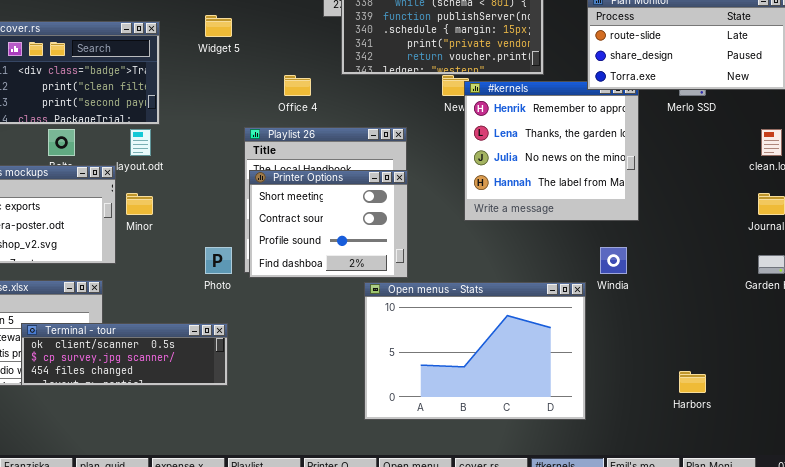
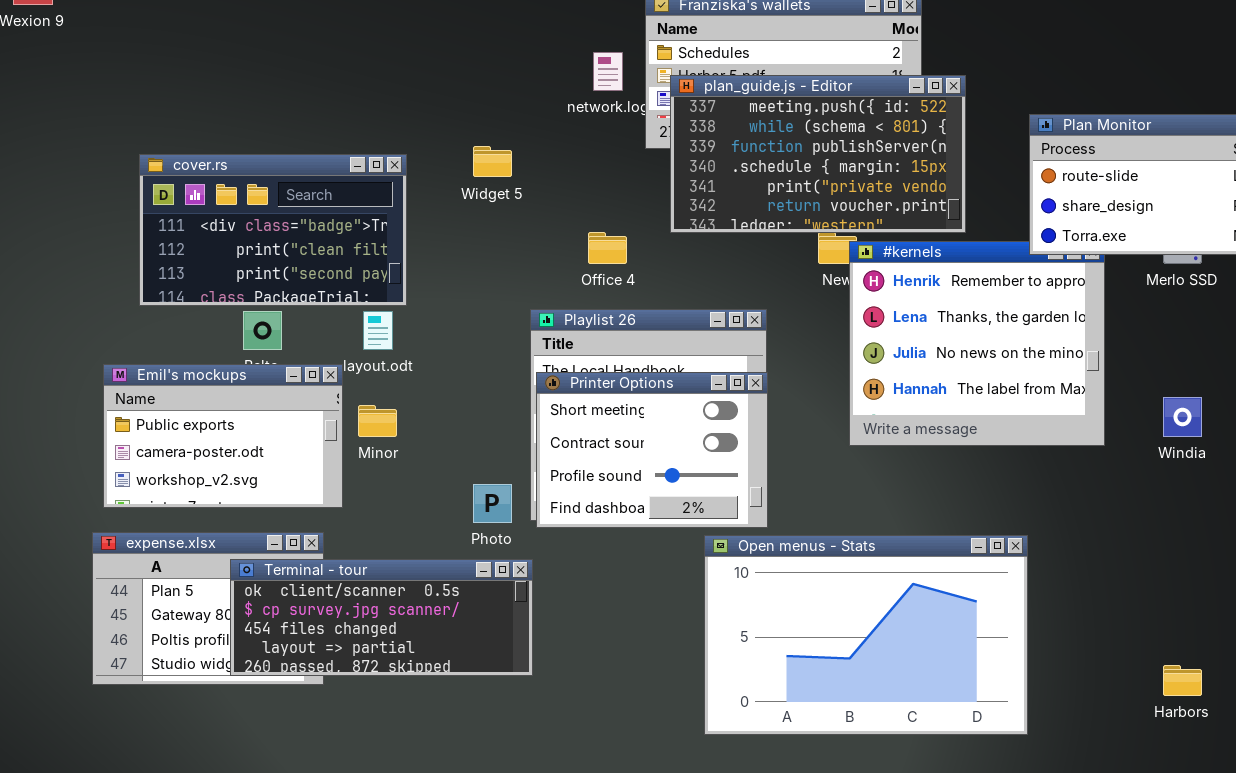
Windia: [600,247,627,274] -> [1163,397,1202,437], moved
Terminal - tour: [21,323,228,386] -> [230,559,533,676], moved, resized

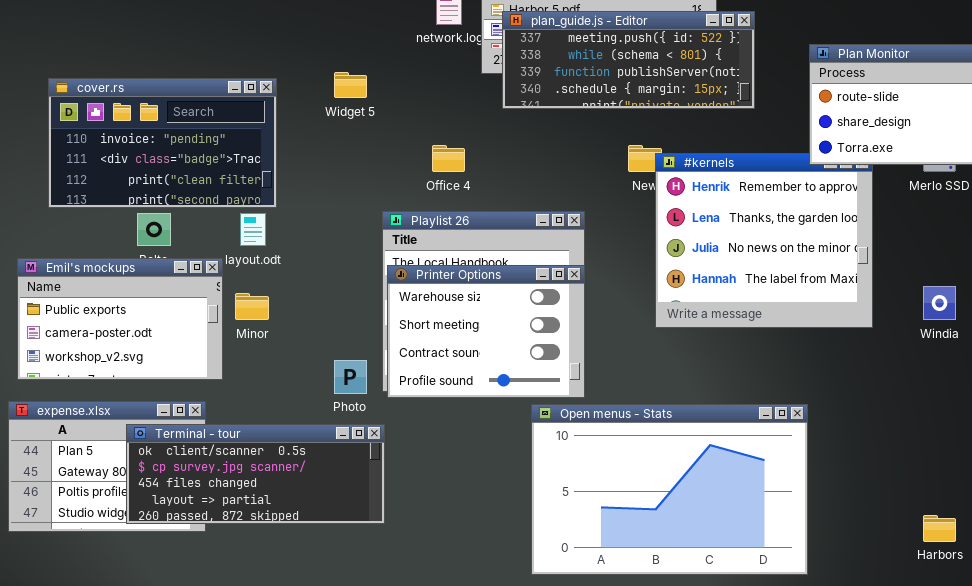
plan_guide.js - Editor: [670,75,966,233] -> [502,11,755,109], resized
cover.rs: [139,154,407,306] -> [48,78,277,208], scrolled up 1 row
Printer Options: [536,372,768,528] -> [387,265,585,398], scrolled up 1 row

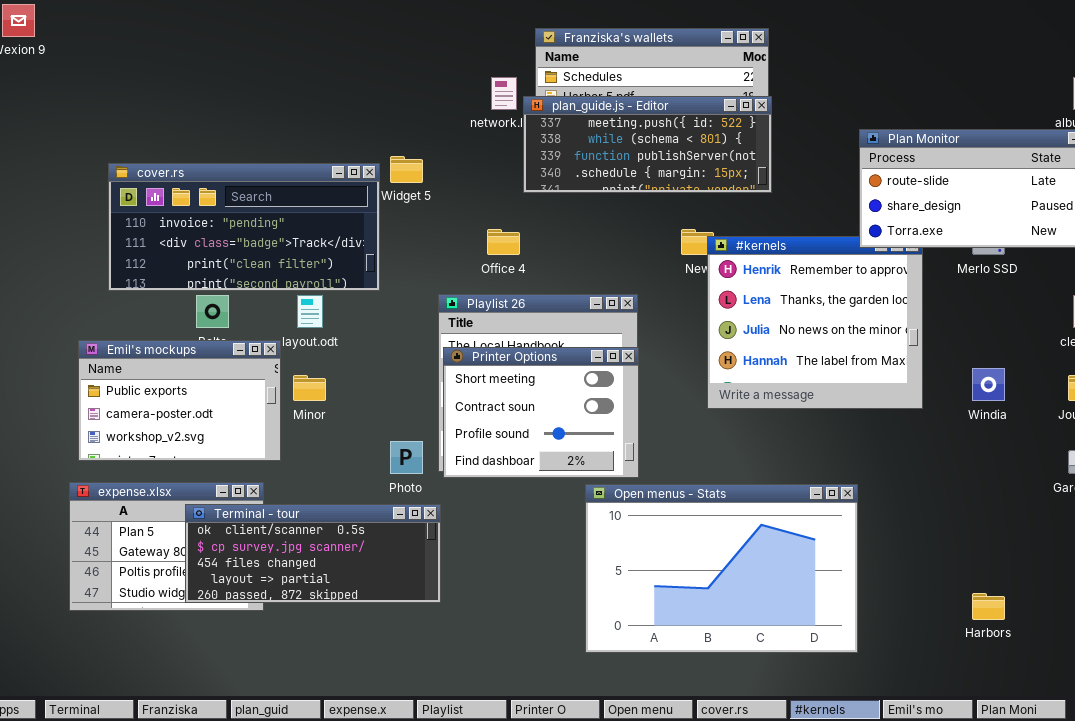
plan_guide.js - Editor: [502,11,755,109] -> [523,96,772,193], moved
cover.rs: [48,78,277,208] -> [108,163,380,291], resized
Printer Options: [387,265,585,398] -> [443,347,639,478], scrolled down 1 row

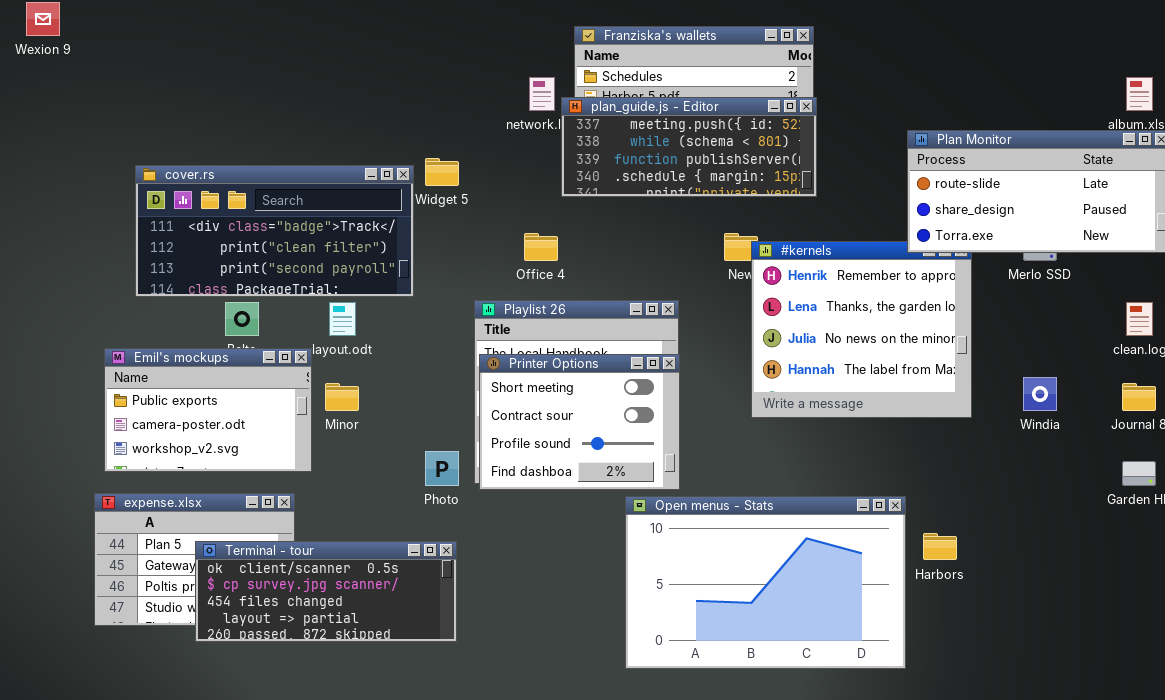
cover.rs: [108,163,380,291] -> [135,165,414,297], scrolled down 1 row
Terminal - tour: [185,504,441,603] -> [195,541,457,642], moved
Harbors: [972,593,1005,620] -> [923,533,957,560], moved

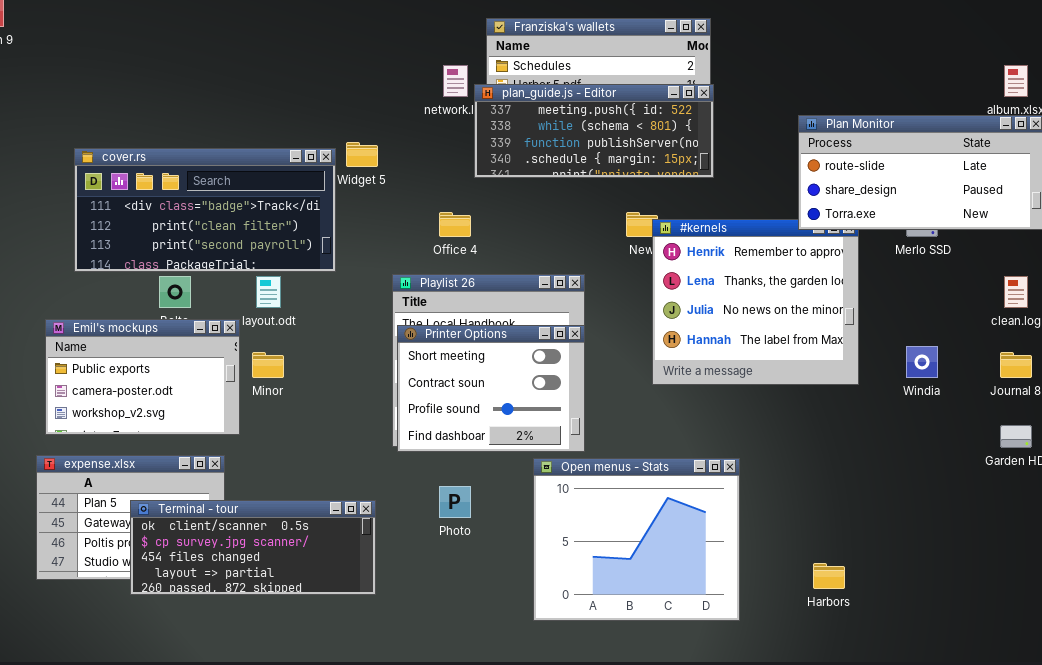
Photo: [425,451,459,486] -> [439,486,471,518], moved
Open menus - Stats: [625,496,906,669] -> [533,458,740,621], resized
Harbors: [923,533,957,560] -> [813,563,845,589], moved

